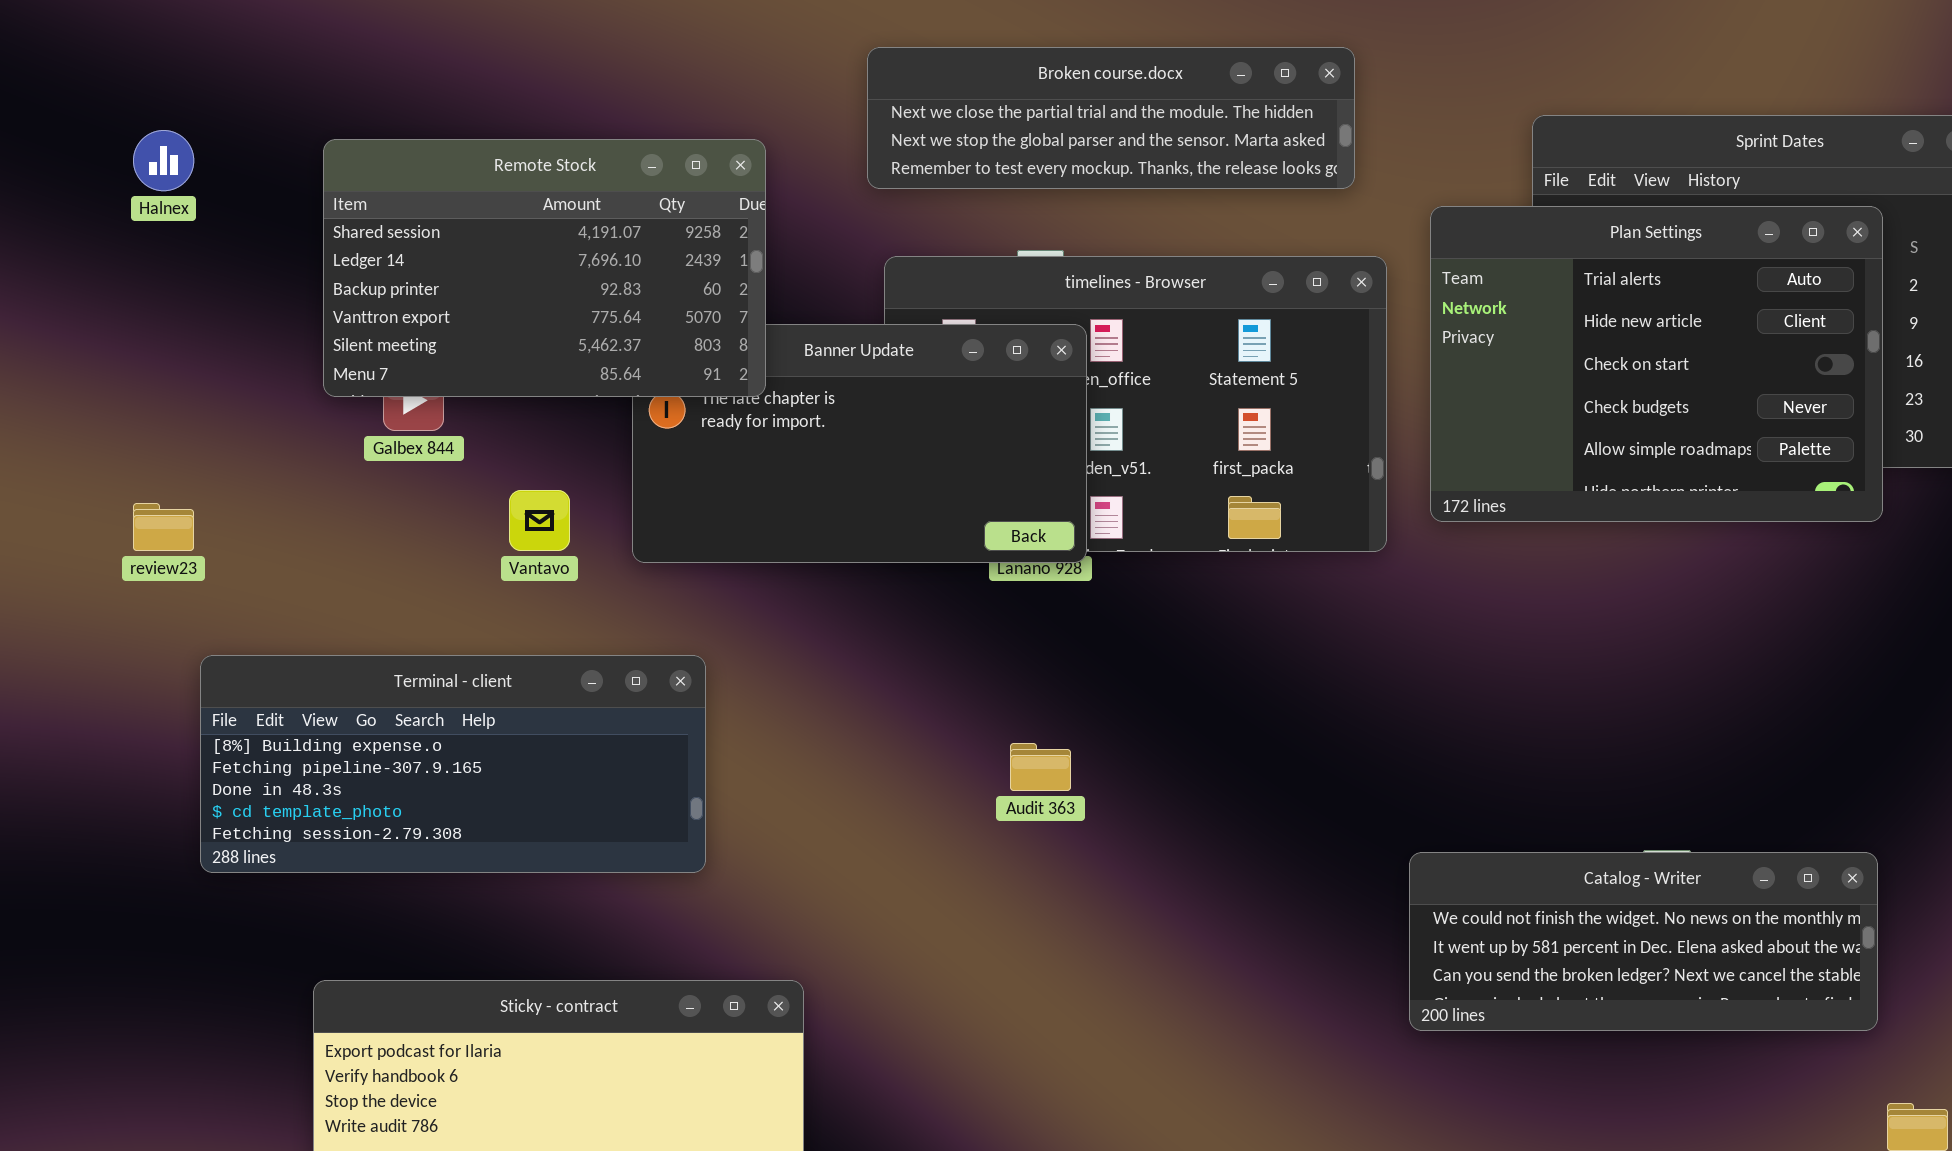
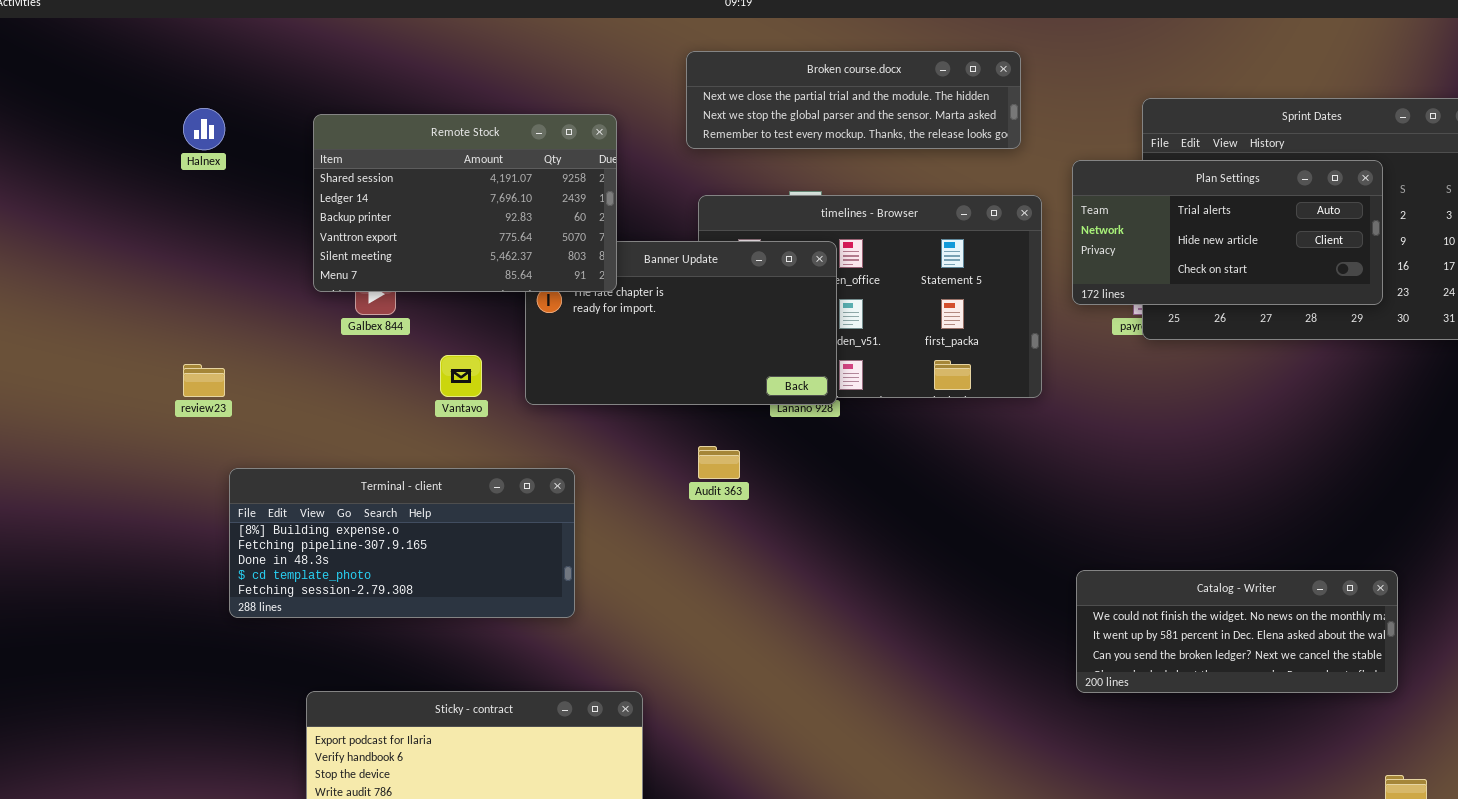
Plan Settings: [1430,206,1883,522] -> [1072,160,1383,305], resized
Audit 363: [1010,743,1071,791] -> [698,446,740,479], moved
Catalog - Writer: [1409,852,1878,1031] -> [1076,570,1398,693], moved

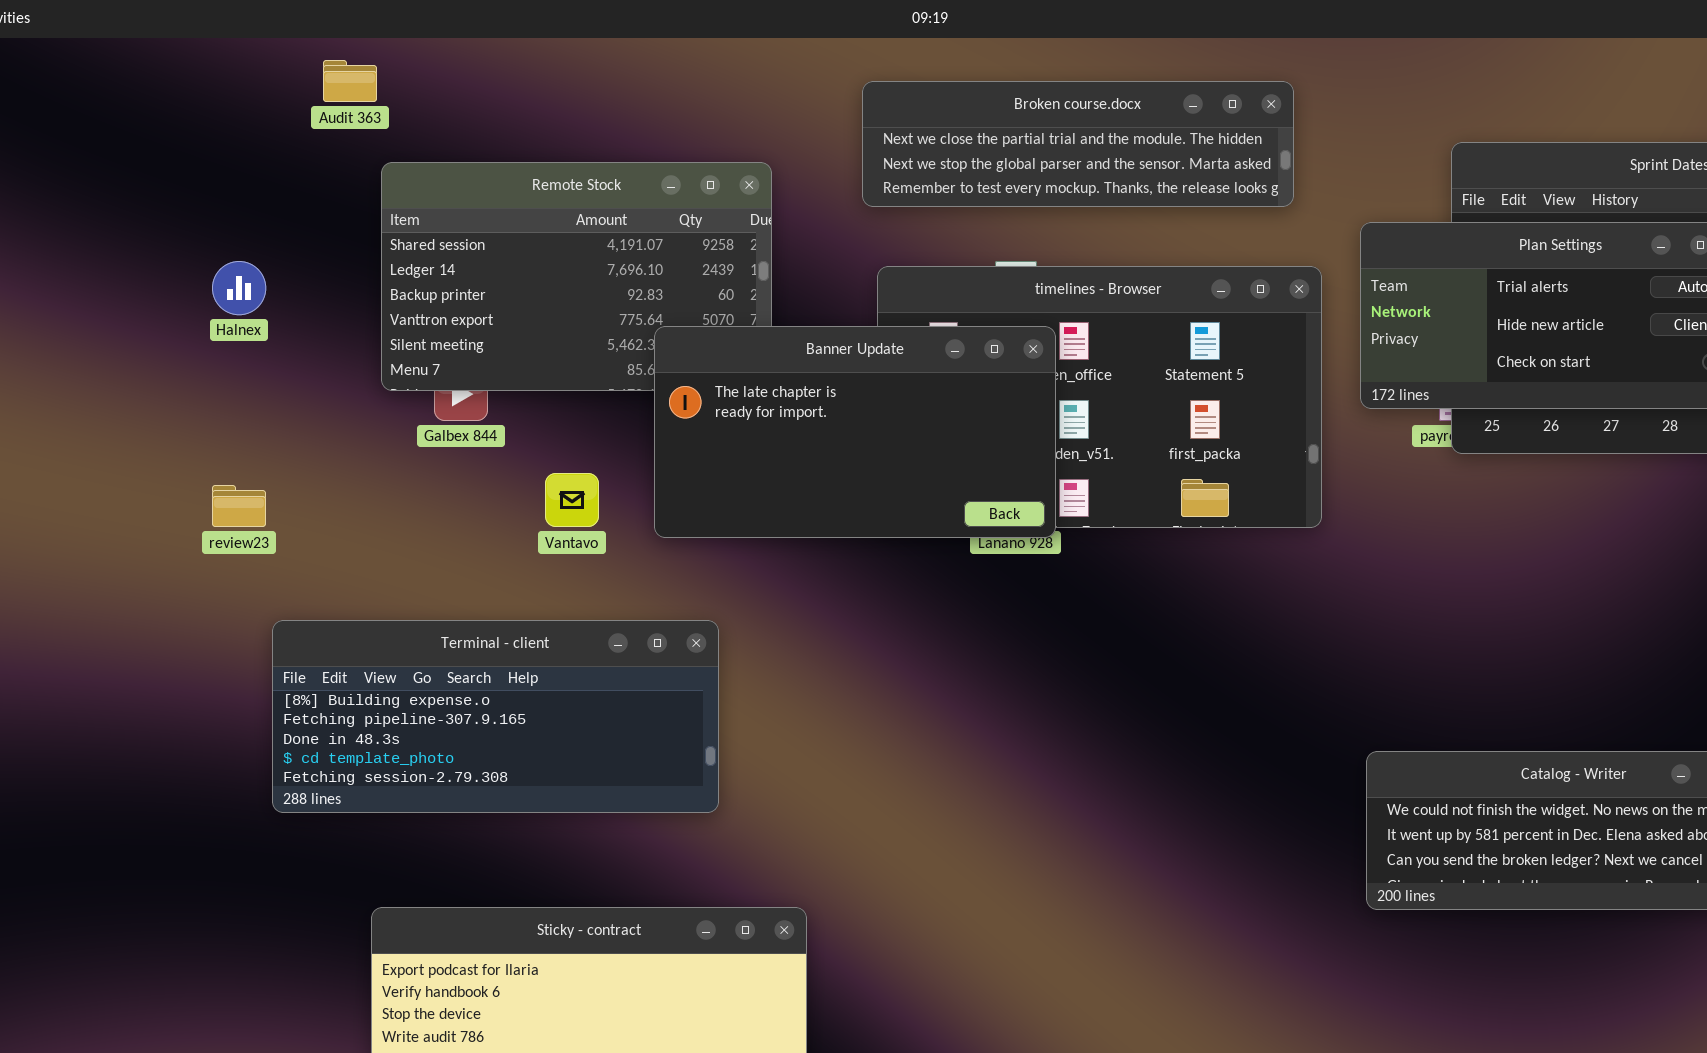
Halnex: [183,108,225,150] -> [212,261,266,315], moved
Banner Update: [525,241,837,405] -> [654,326,1056,538], raised
Audit 363: [698,446,740,479] -> [323,60,377,102], moved

